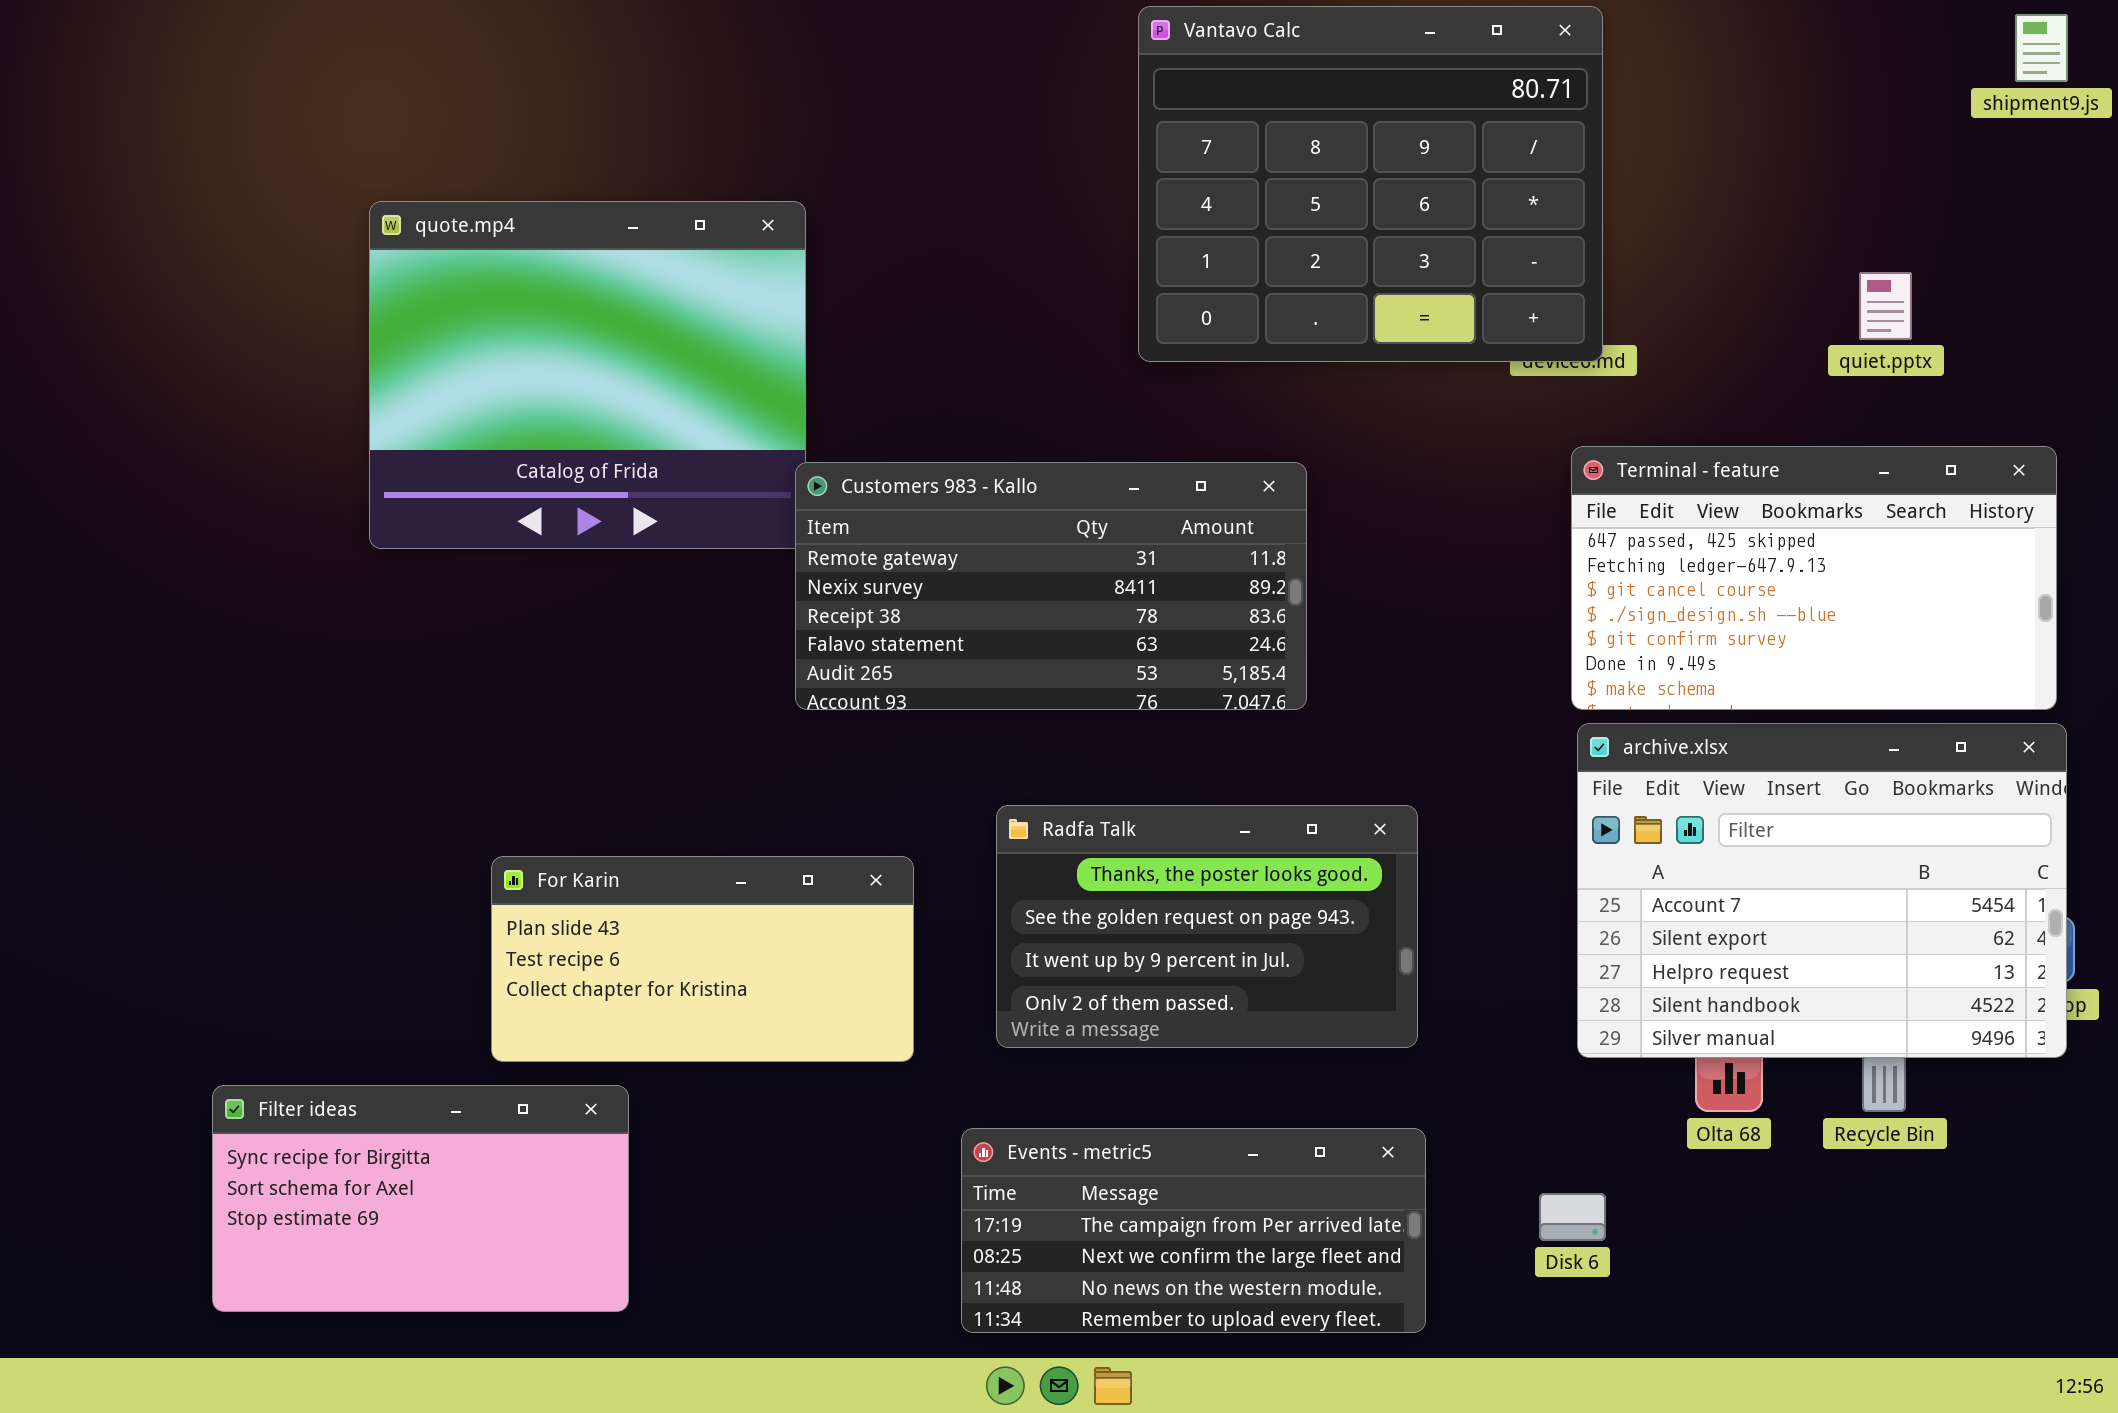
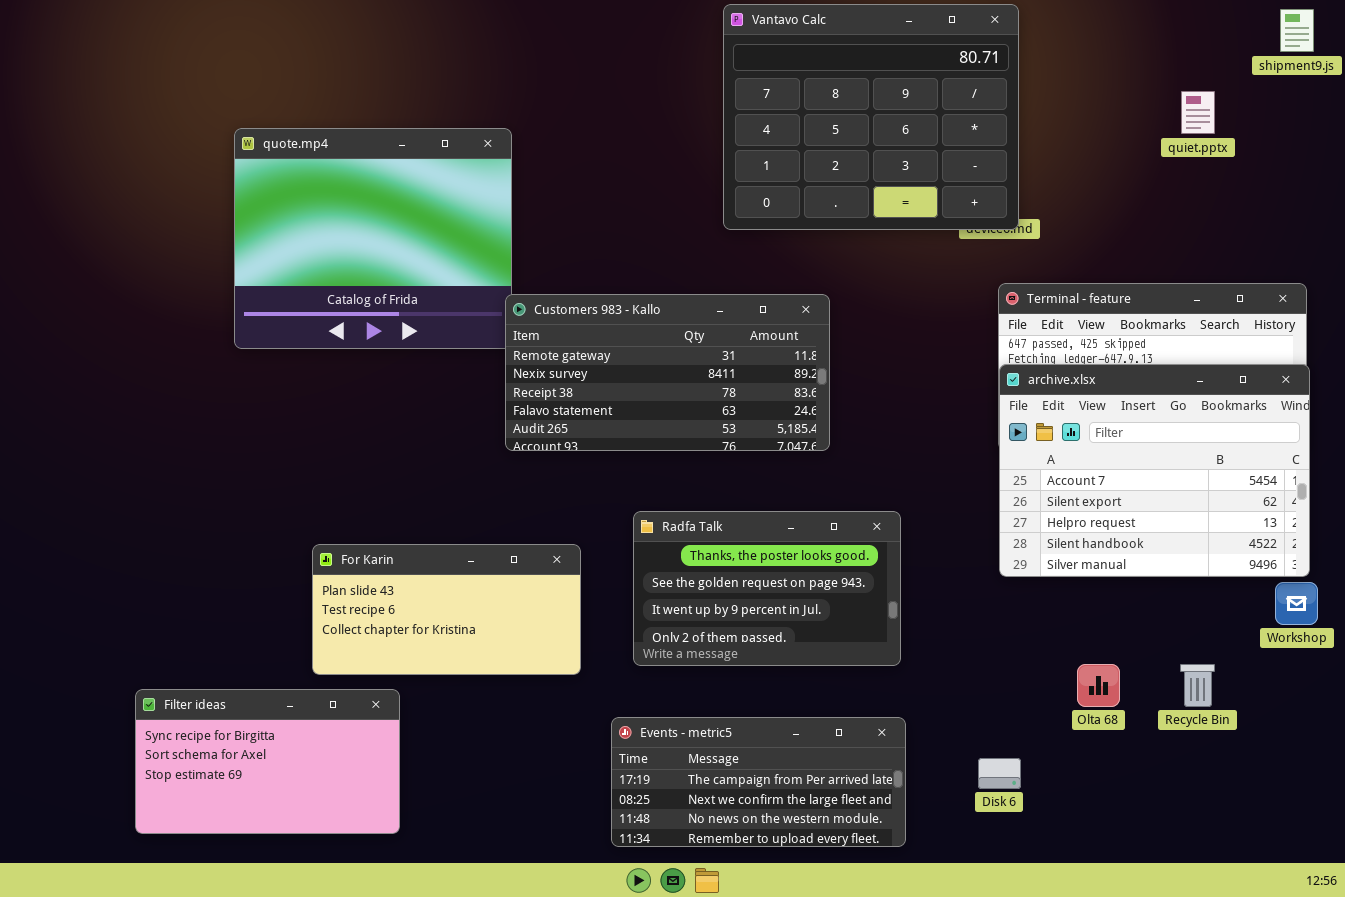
quiet.pptx: [1859,272,1912,340] -> [1181,91,1215,134], moved
archive.xlsx: [1577,723,2067,1058] -> [999,364,1310,577], moved

